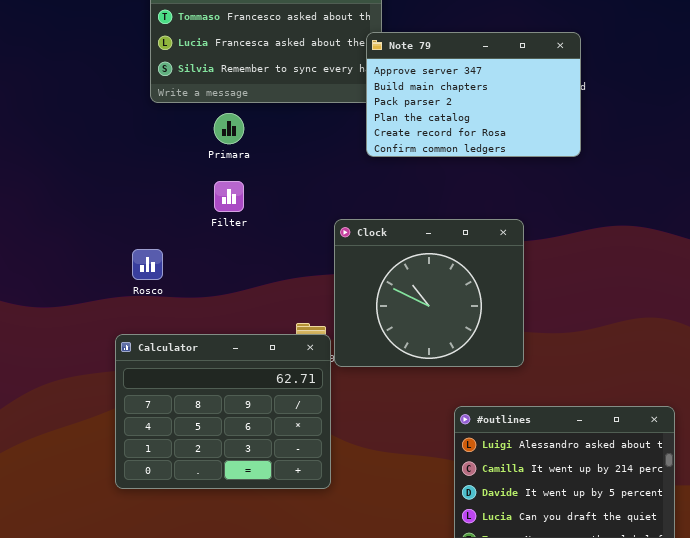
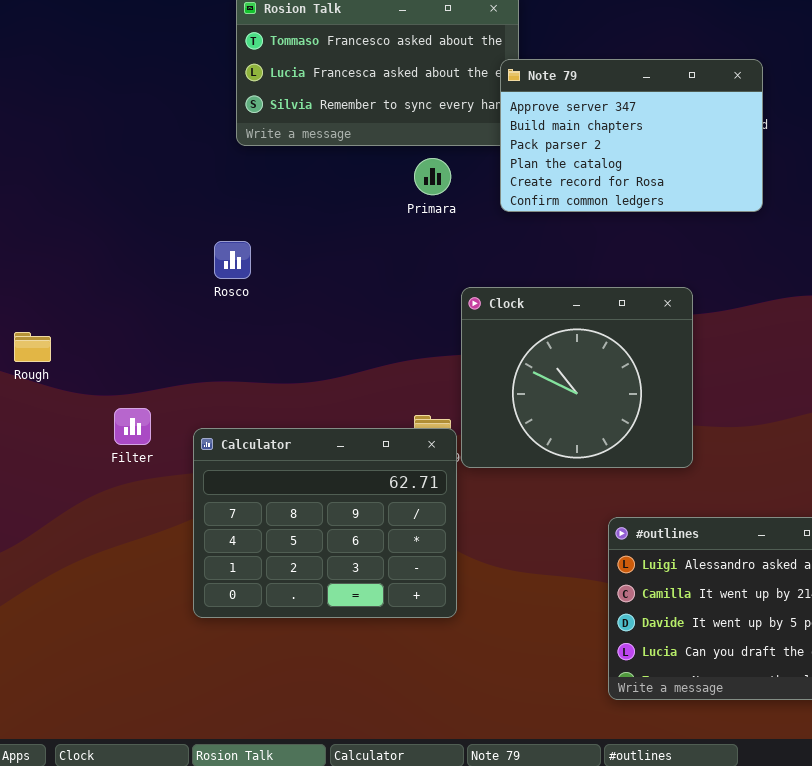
Primara: [214,113,244,144] -> [414,158,451,195], moved
Filter: [214,181,244,212] -> [114,408,151,445], moved
Rosco: [132,249,163,280] -> [214,241,251,279], moved

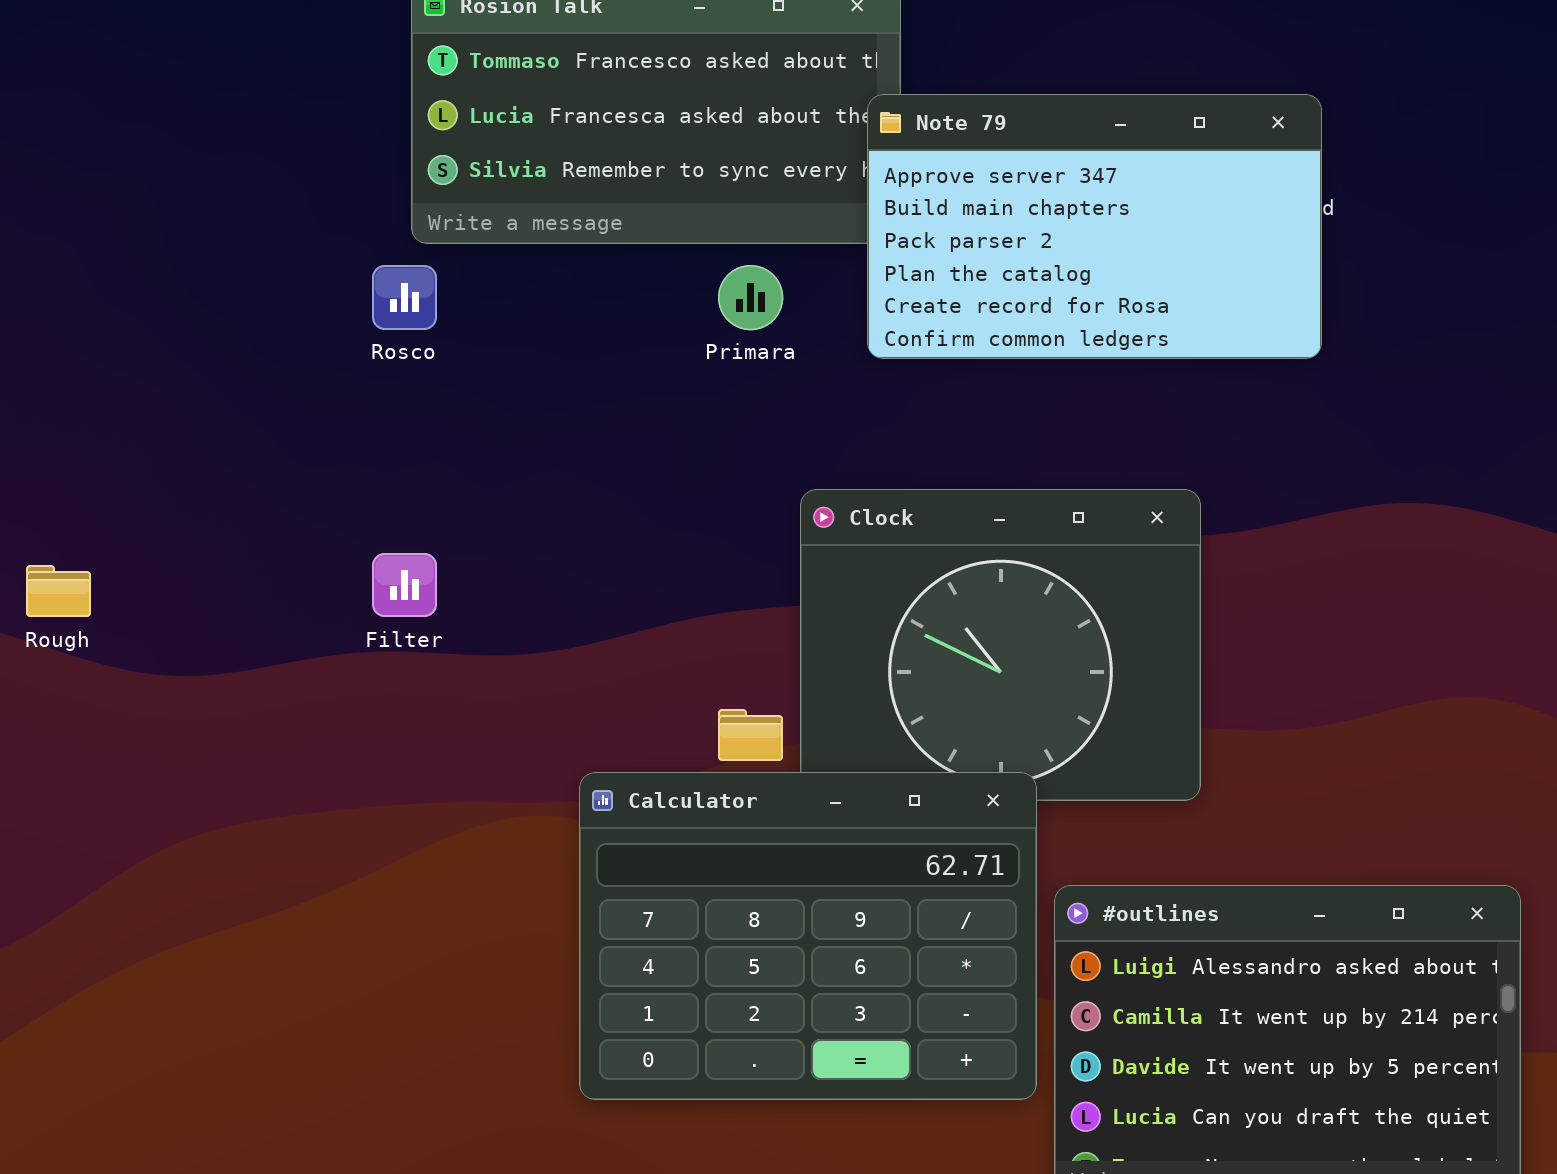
Rosco: [214,241,251,279] -> [372,265,437,330], moved
Filter: [114,408,151,445] -> [372,553,437,617], moved
Calculator: [193,428,457,618] -> [579,772,1037,1100], moved

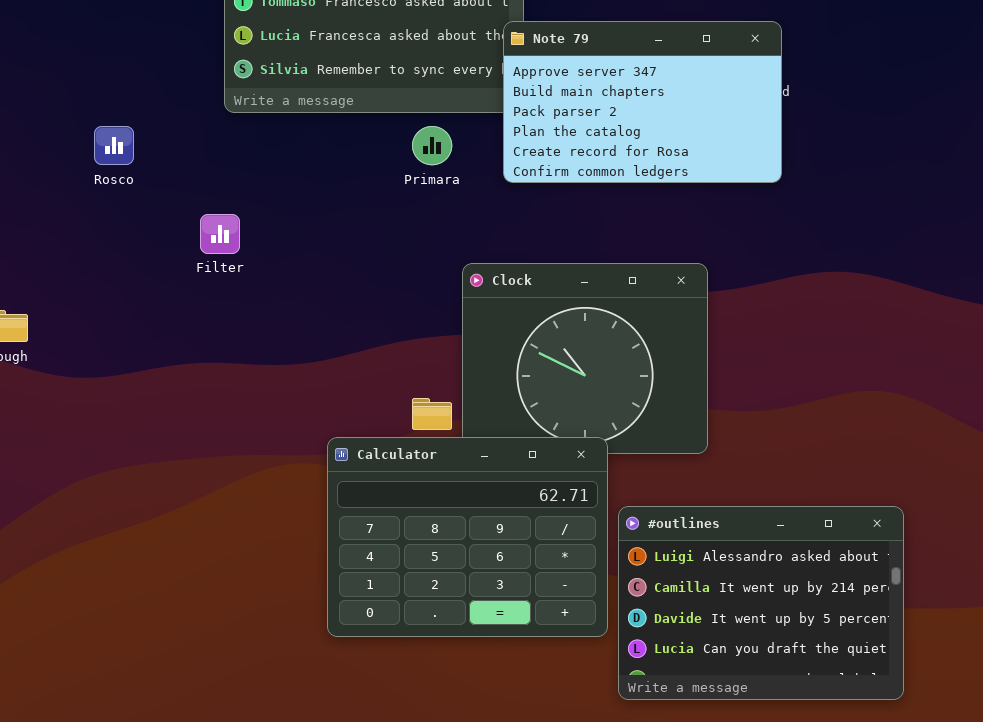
Rosco: [372,265,437,330] -> [94,126,134,165], moved
Filter: [372,553,437,617] -> [200,214,240,254], moved

